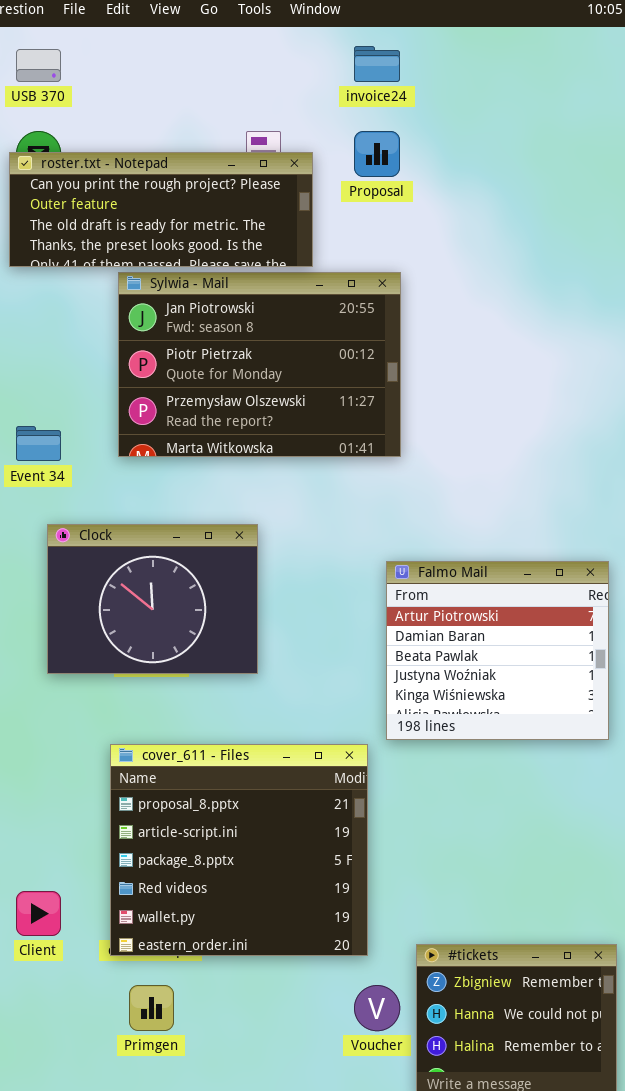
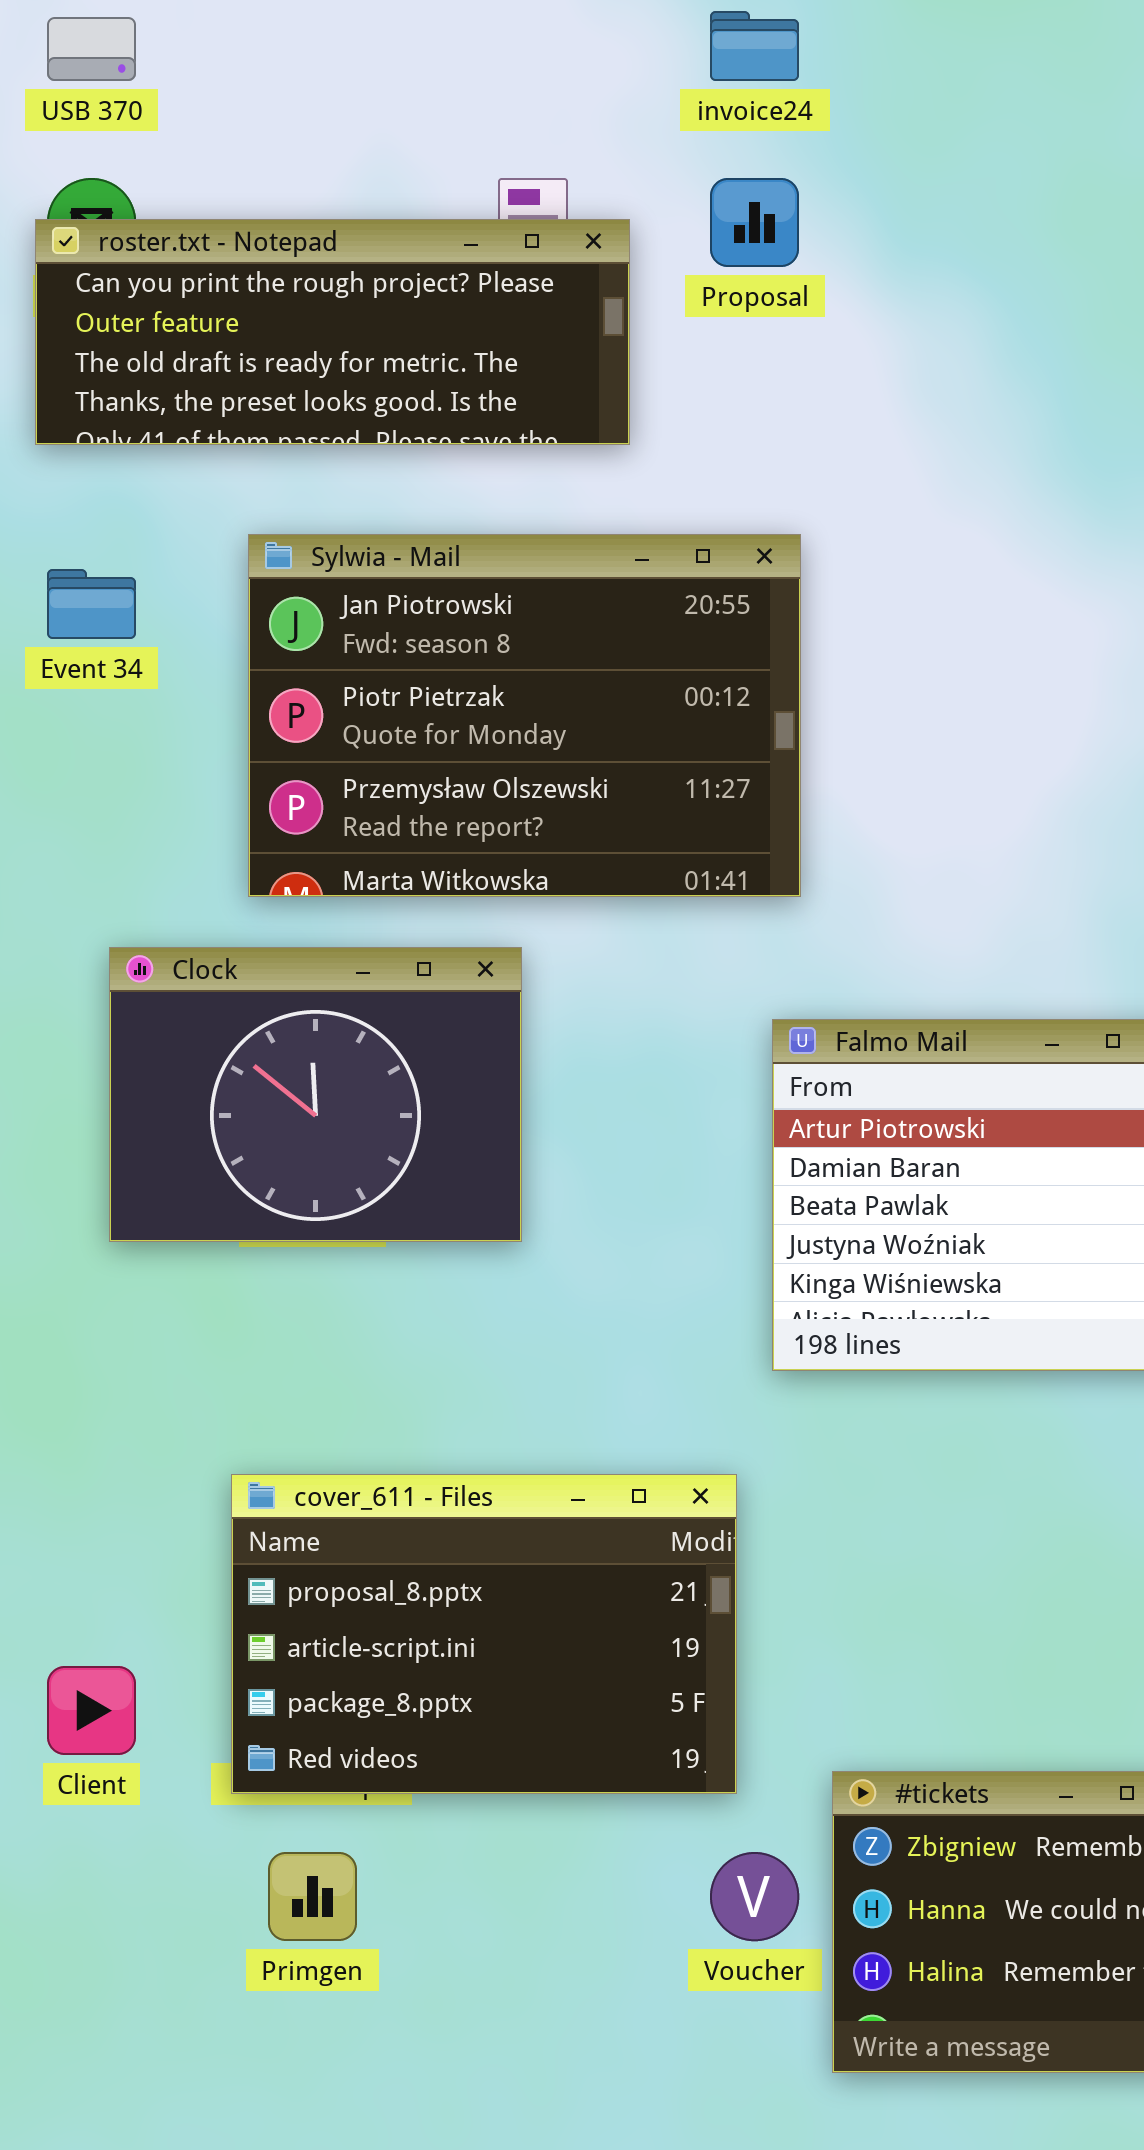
Sylwia - Mail: [118,272,401,457] -> [248,534,801,897], moved
Event 34: [16,426,61,461] -> [47,569,136,639], moved
cover_611 - Files: [110,744,368,956] -> [231,1474,737,1794], resized

